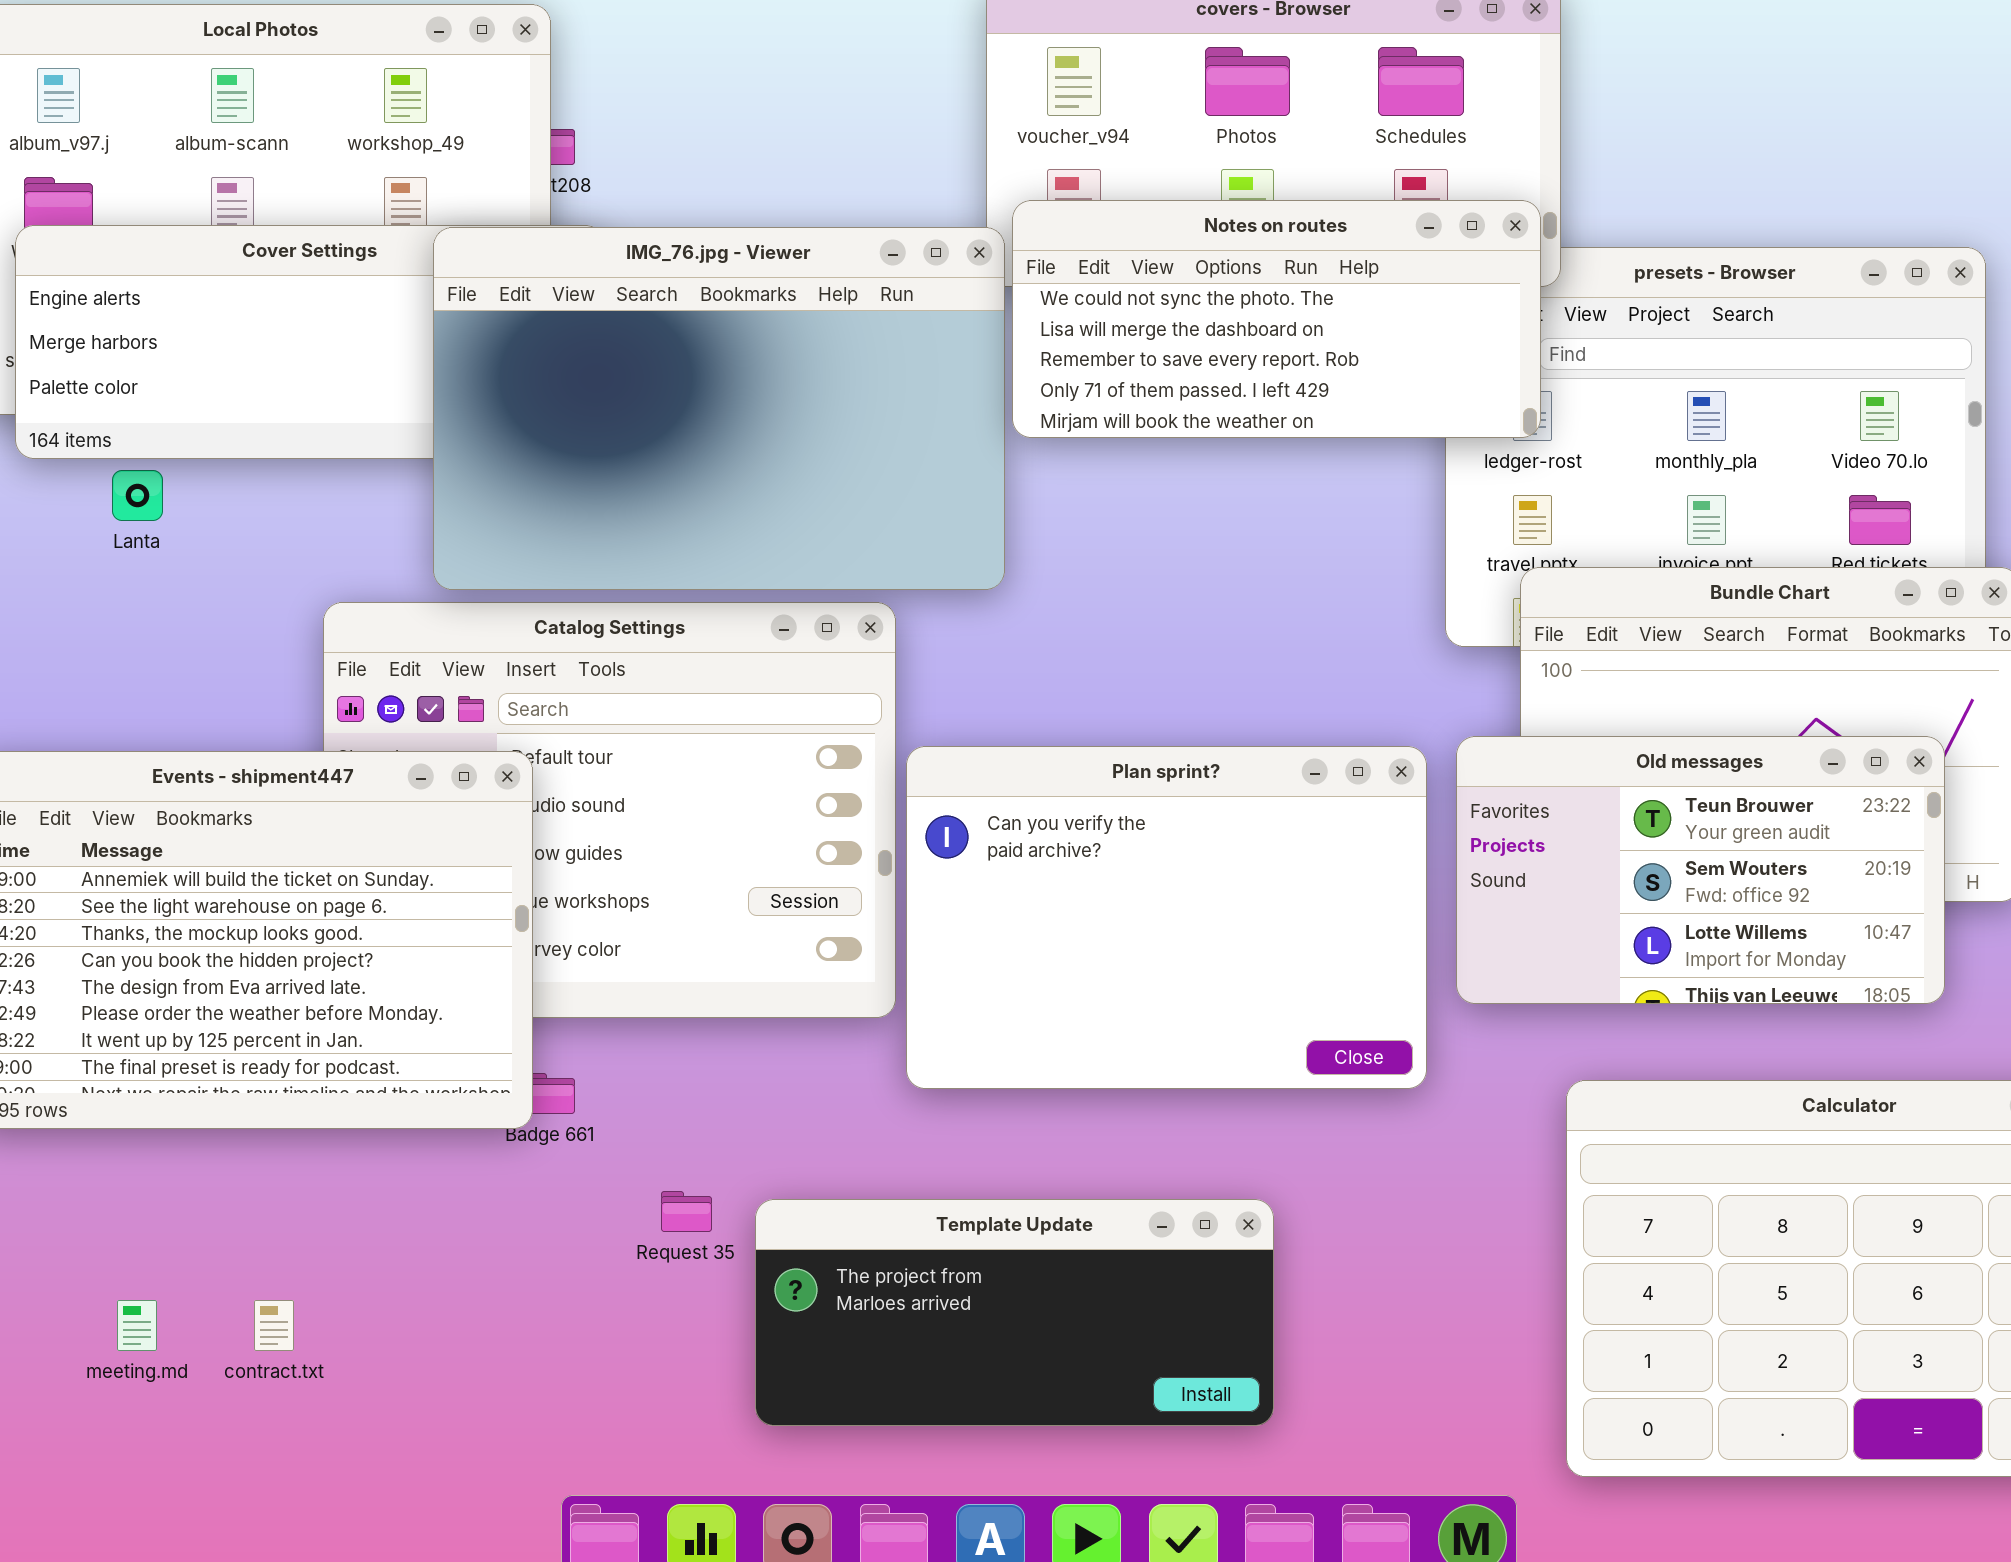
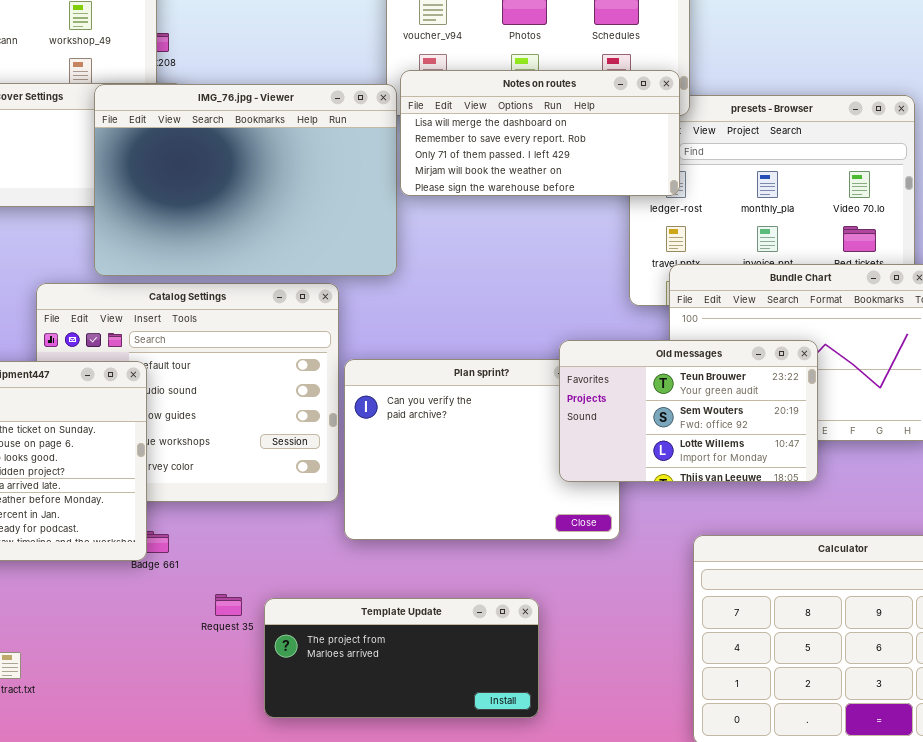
Notes on routes: [1012,200,1541,438] -> [400,70,680,196], scrolled down 1 row
Old messages: [1456,736,1945,1004] -> [559,340,818,482], moved

